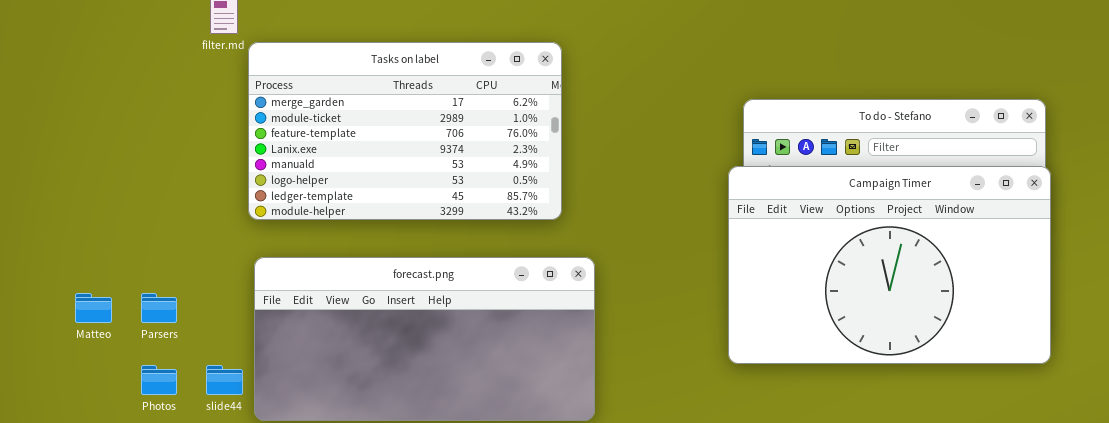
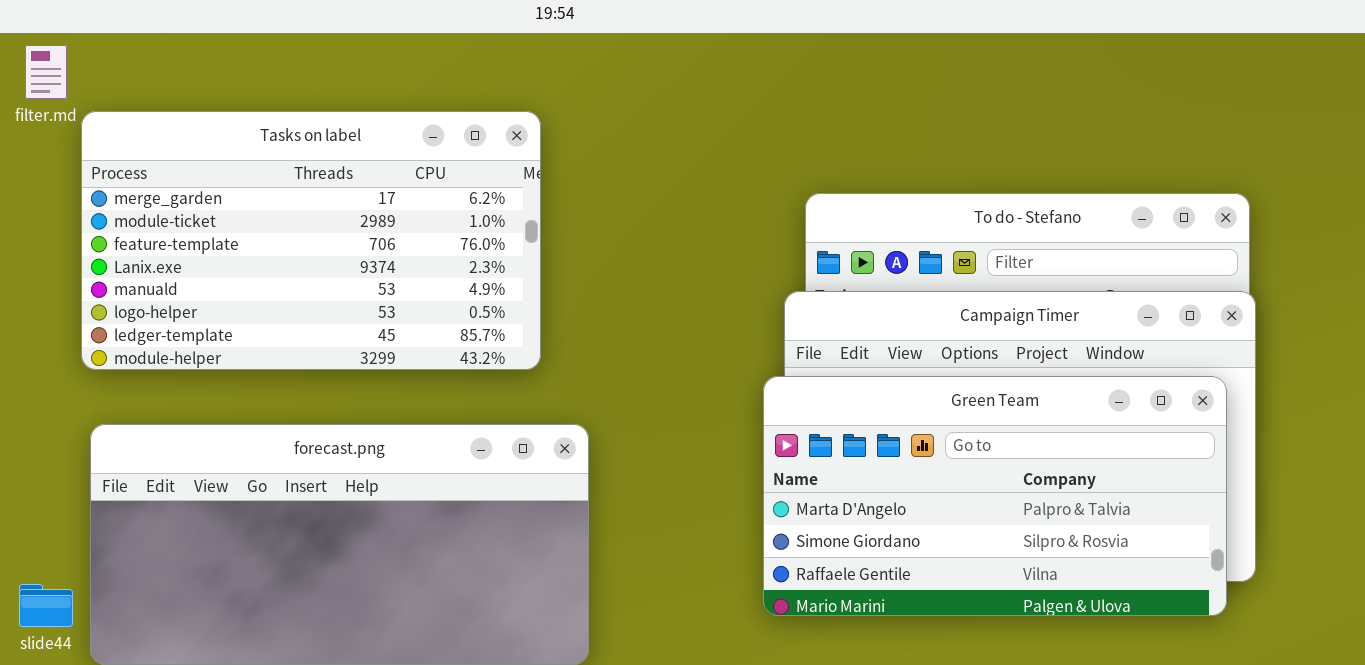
Green Team: none -> [763,376,1227,616], opened

